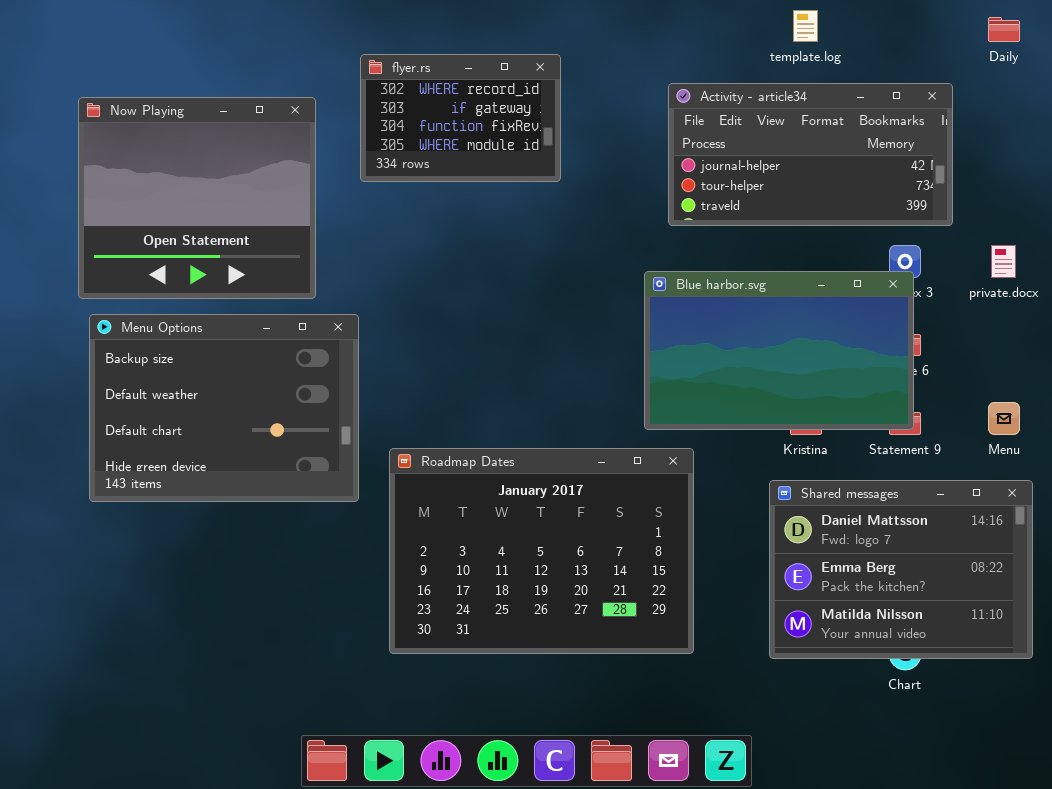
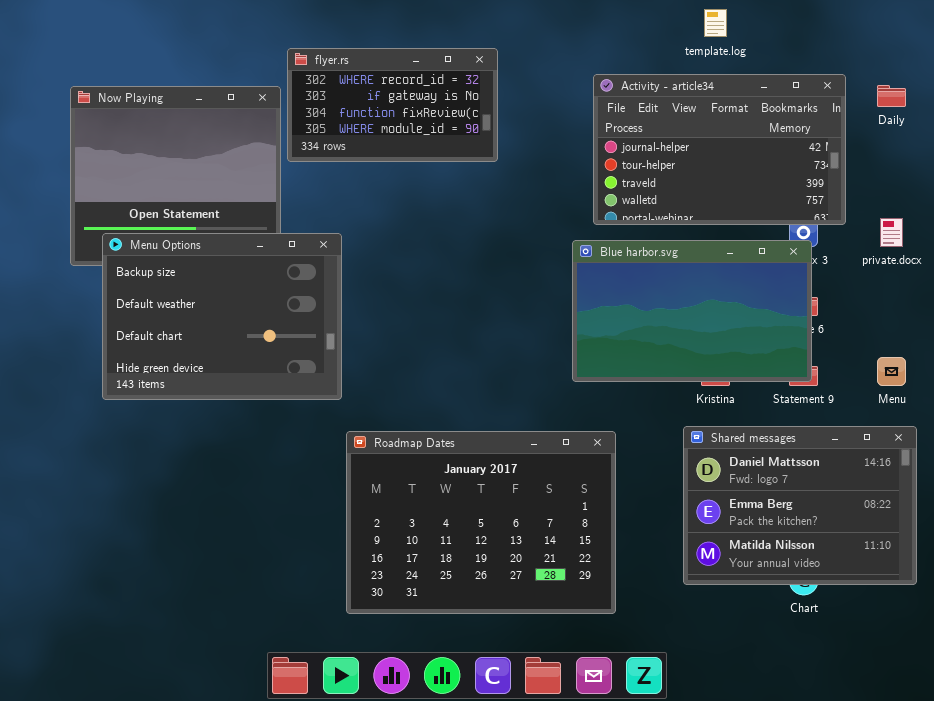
Daily: [988,17,1020,42] -> [877,85,906,107], moved
flyer.rs: [360,54,561,182] -> [287,48,498,162], resized
Activity - article34: [668,83,953,226] -> [593,74,846,225], resized
Menu Options: [89,314,359,502] -> [102,233,342,400], moved
Roadmap Dates: [389,448,694,654] -> [346,431,616,614], moved

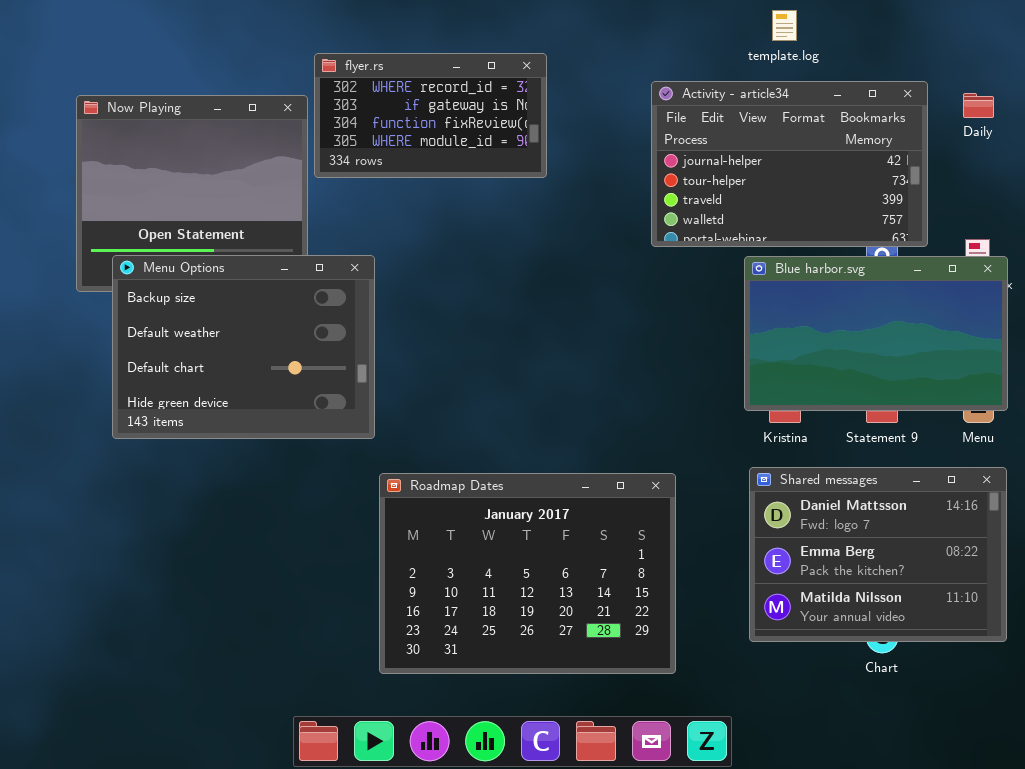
Blue harbor.svg: [572,240,812,382] -> [744,256,1008,411], moved

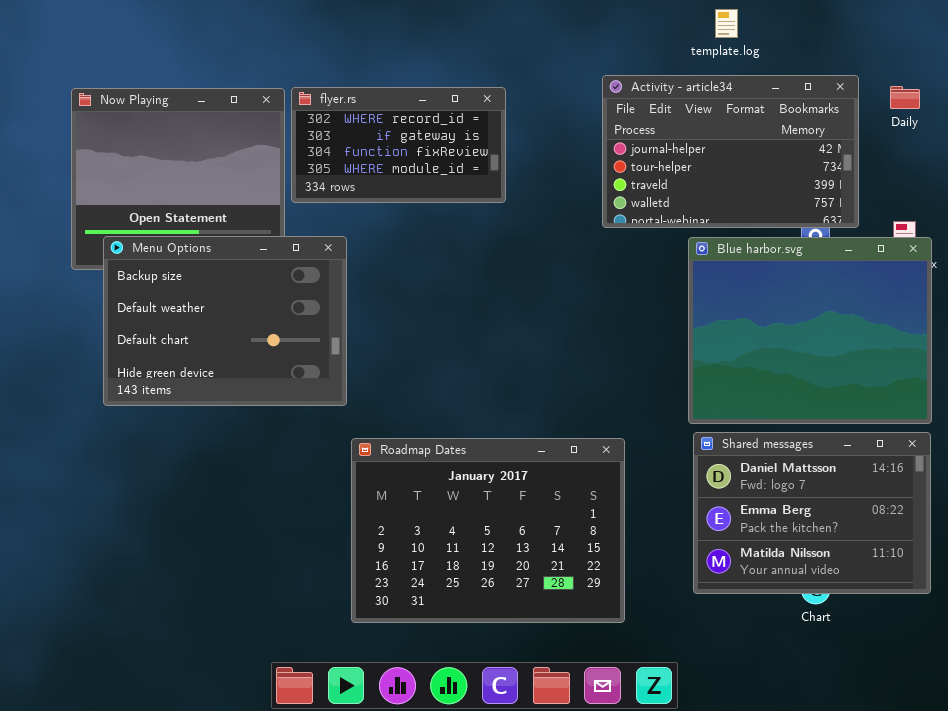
flyer.rs: [314,53,547,178] -> [291,87,506,203], moved
Blue harbor.svg: [744,256,1008,411] -> [688,237,932,424], resized

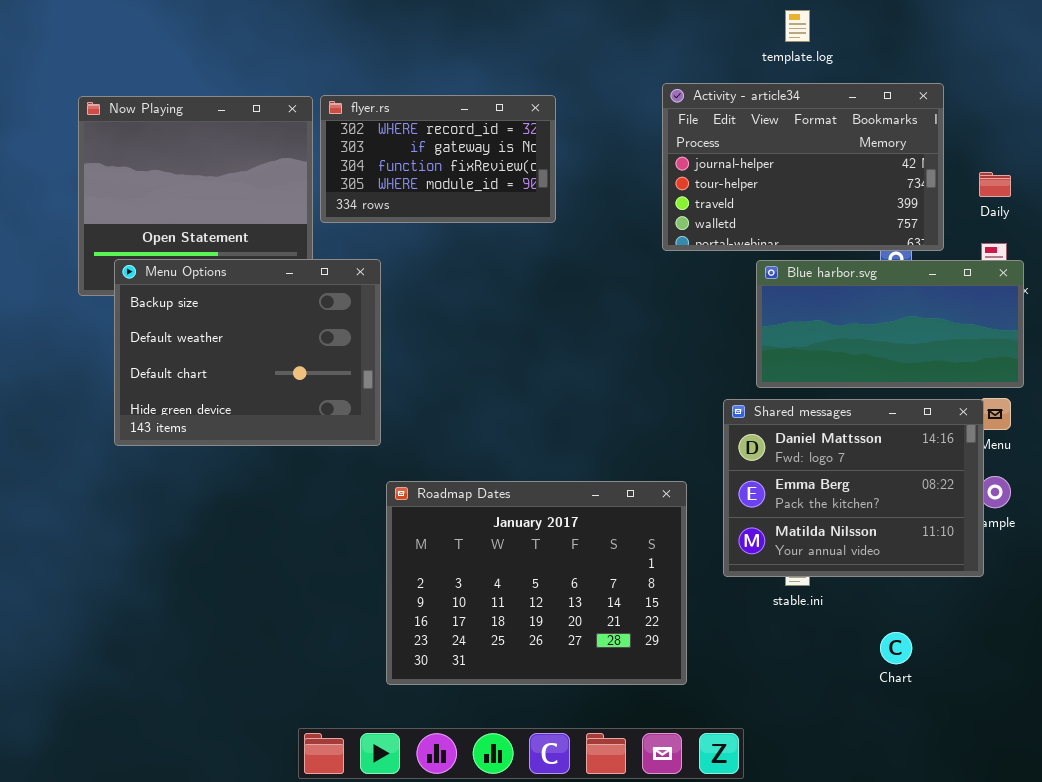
Daily: [890,86,920,109] -> [979,172,1011,197], moved
Blue harbor.svg: [688,237,932,424] -> [756,260,1024,388], resized
Shared messages: [693,432,931,594] -> [723,399,984,577], moved

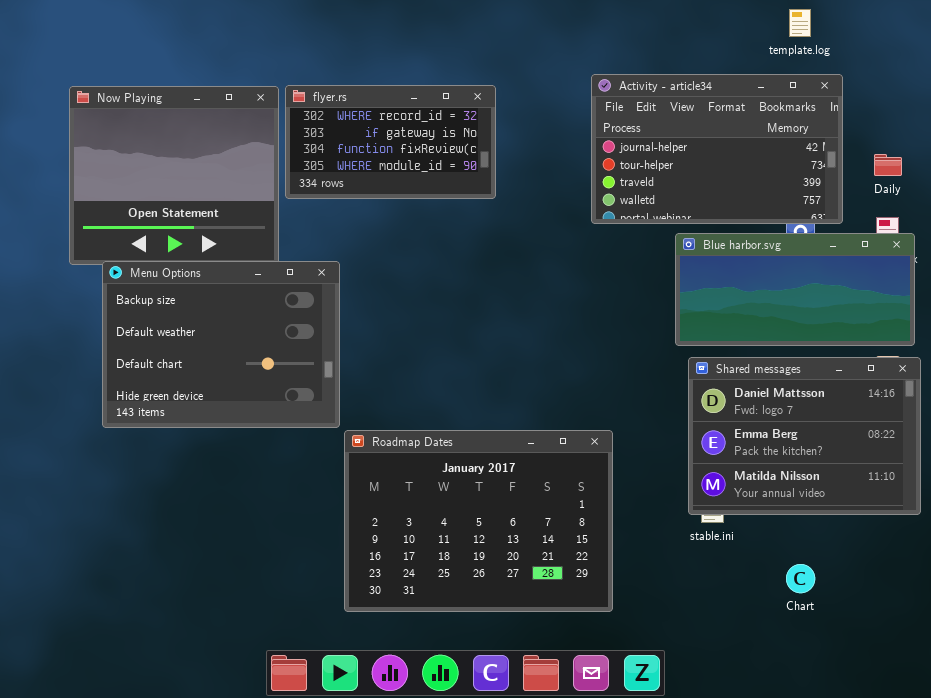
template.log: [785,10,810,42] -> [789,9,811,37], moved
Menu Options: [114,259,381,446] -> [102,261,340,428], moved
Shared messages: [723,399,984,577] -> [688,357,921,515], moved

